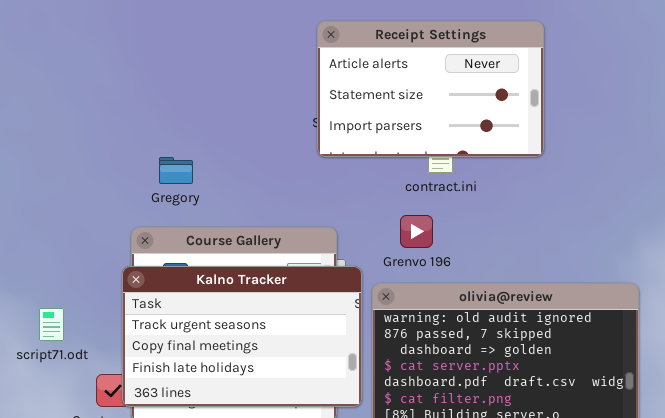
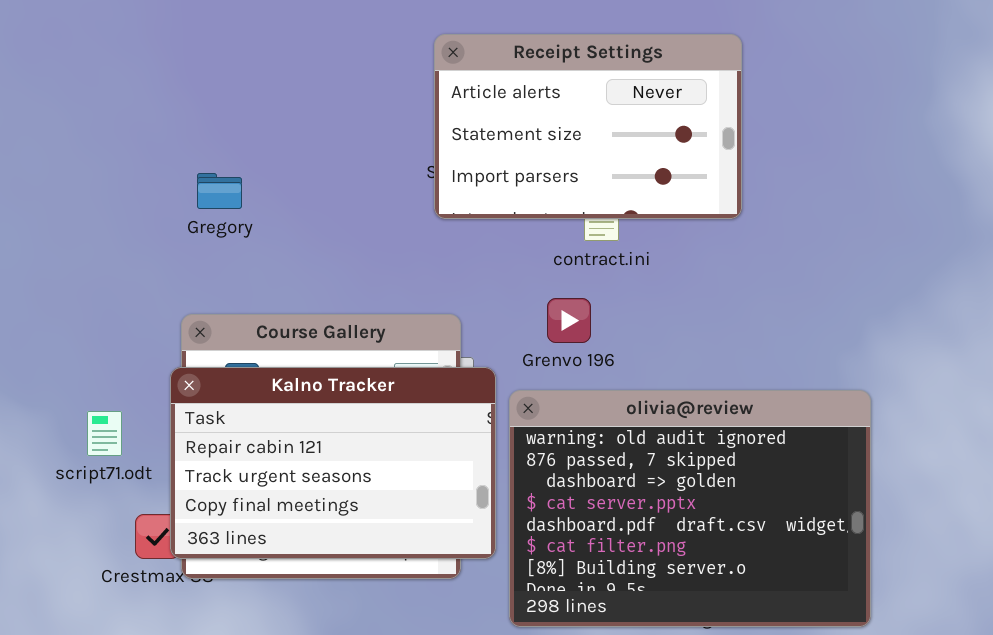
Gregory: [159,157,193,184] -> [197,173,242,209], moved
Kalno Tracker: [122,266,362,407] -> [170,367,496,559], scrolled up 1 row
script71.odt: [39,308,64,341] -> [87,411,122,456], moved

